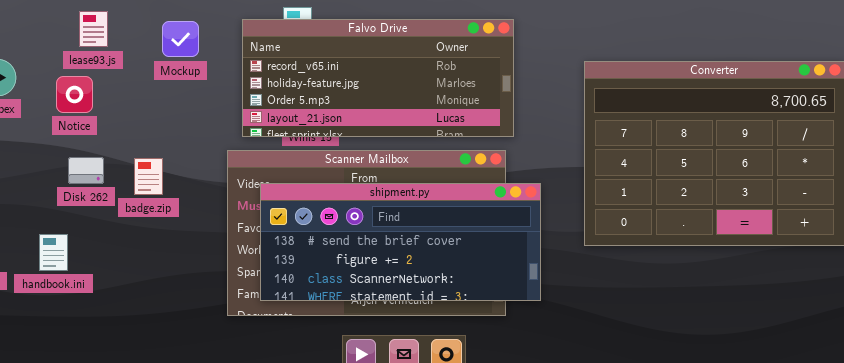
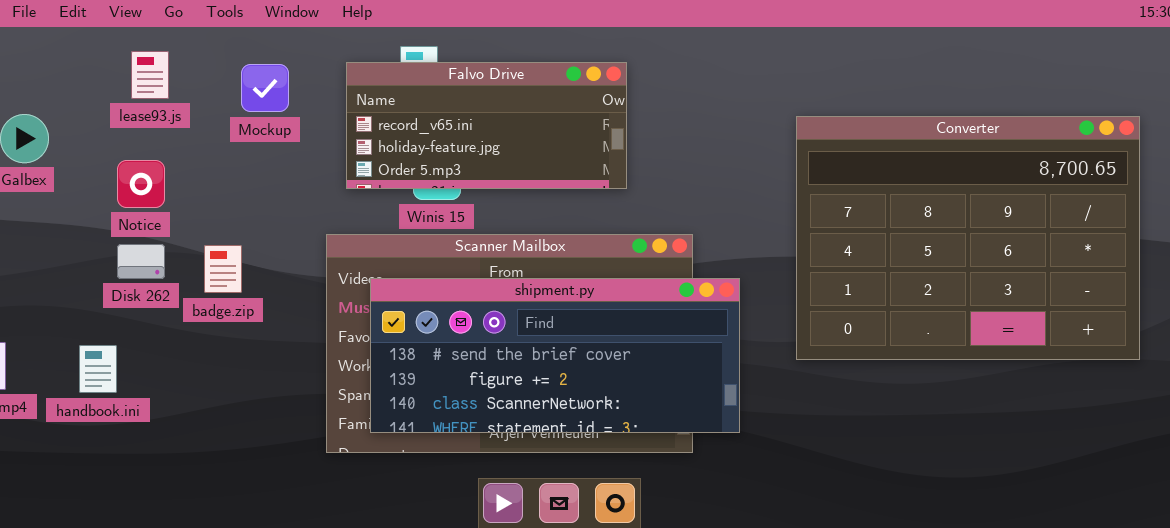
Falvo Drive: [242,19,514,137] -> [346,62,627,189], resized
Notice: [56,76,93,113] -> [117,160,165,208], moved

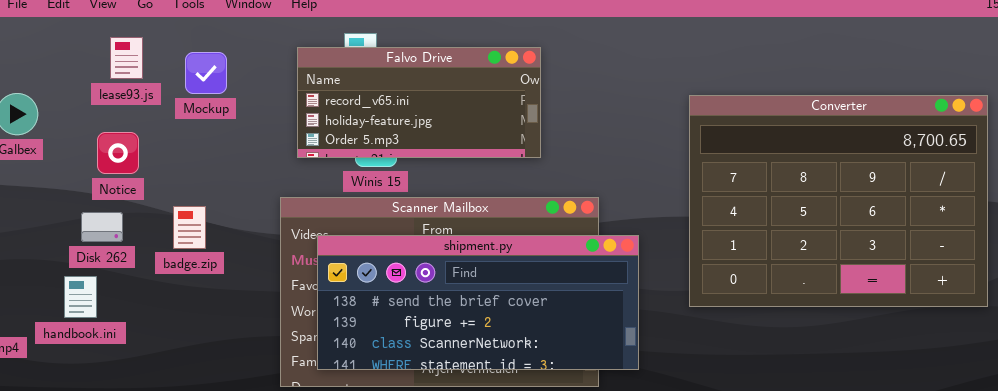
Mockup: [241,64,289,112] -> [185,52,227,94], moved
Disk 262: [117,244,165,279] -> [81,212,123,242], moved
handbook.ini: [79,345,117,393] -> [64,276,97,318], moved

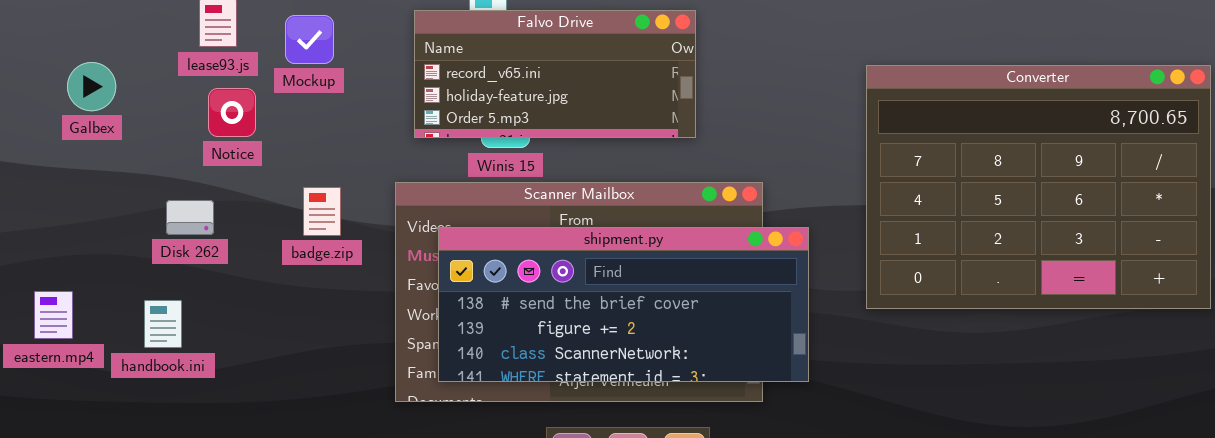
Notice: [97,132,139,174] -> [208,88,256,137], moved
badge.zip: [173,206,206,249] -> [303,187,341,236], moved
handbook.ini: [64,276,97,318] -> [144,300,182,348], moved

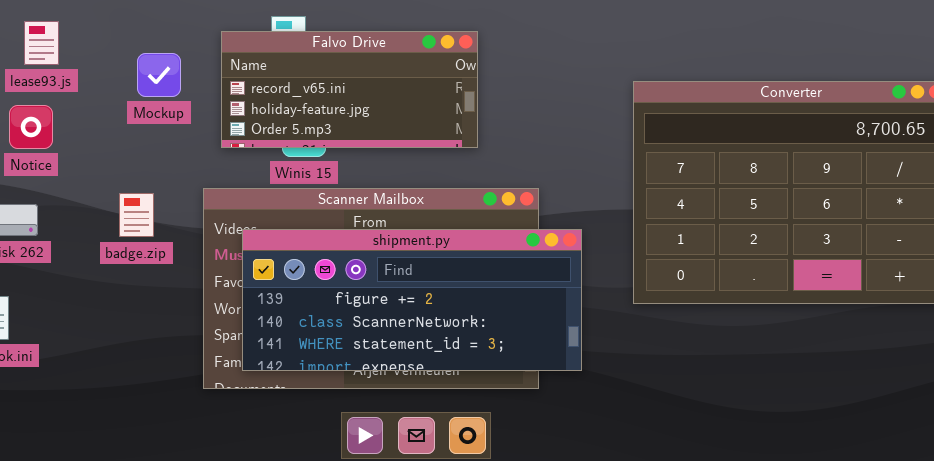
Mockup: [285,15,334,64] -> [137,53,181,97], moved
Notice: [208,88,256,137] -> [9,105,53,149], moved
shipment.py: [438,227,809,382] -> [242,229,582,371], scrolled down 1 row

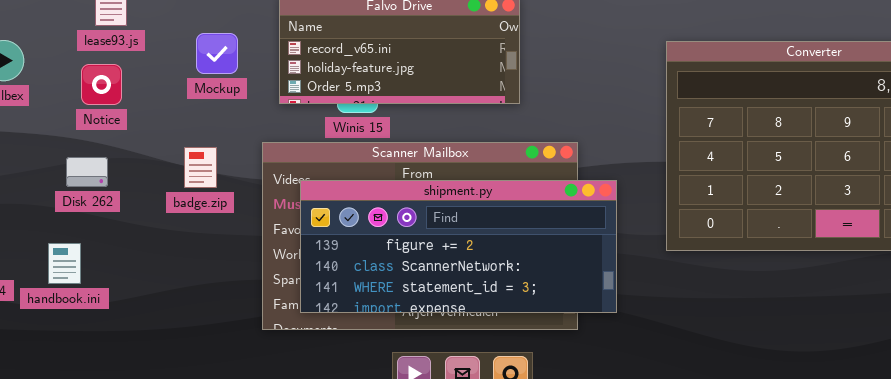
Mockup: [137,53,181,97] -> [196,33,238,74], moved

